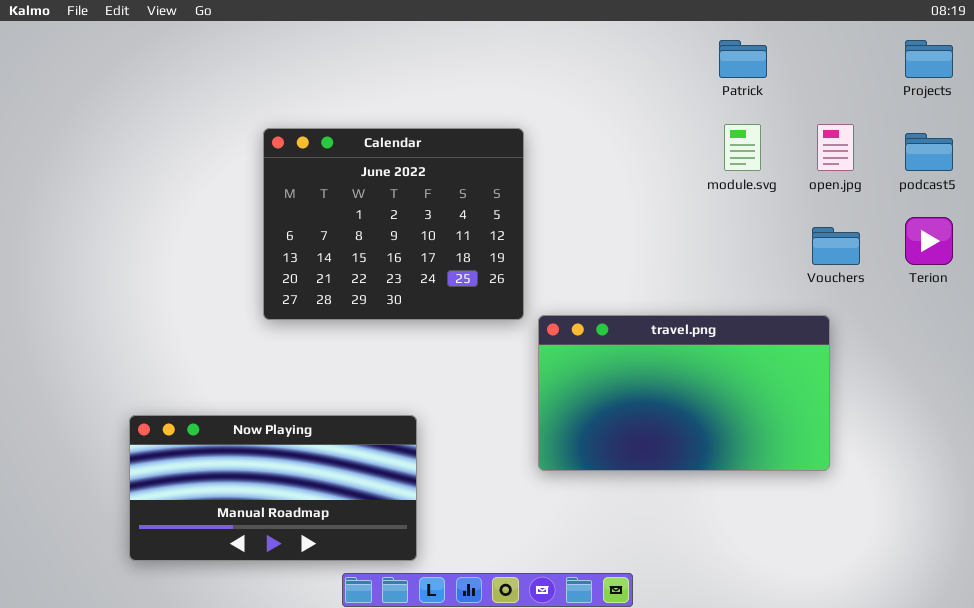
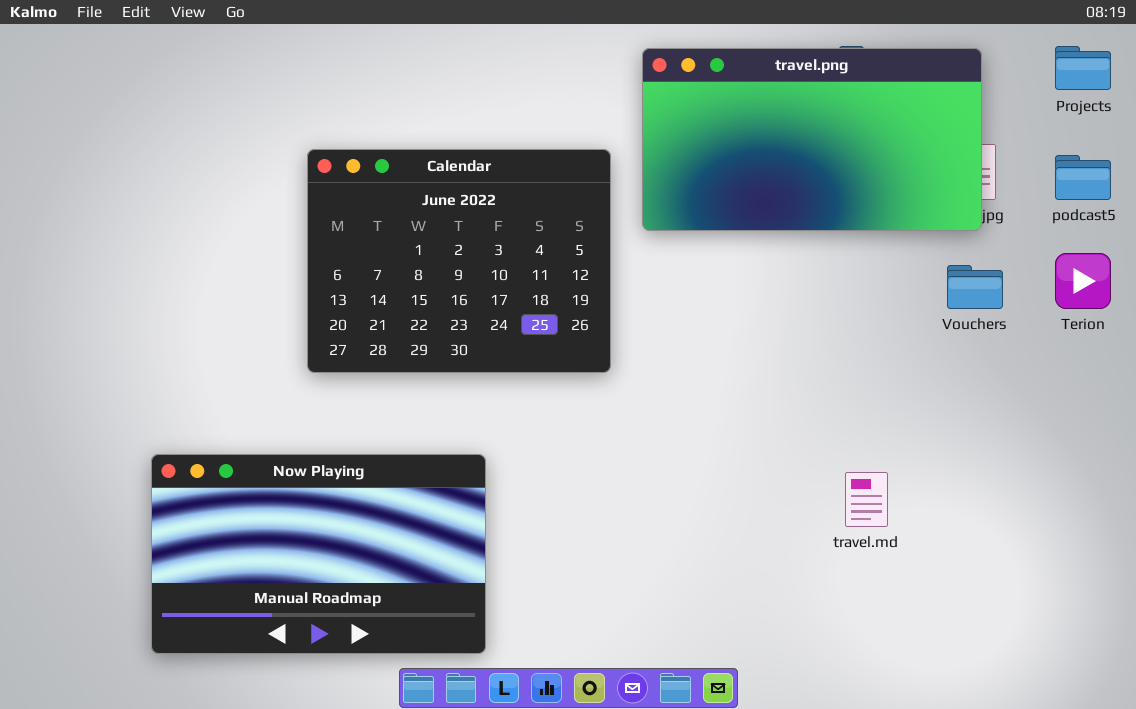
travel.png: [538,315,830,471] -> [642,48,982,231], moved
Now Playing: [129,415,417,561] -> [151,454,486,654], resized

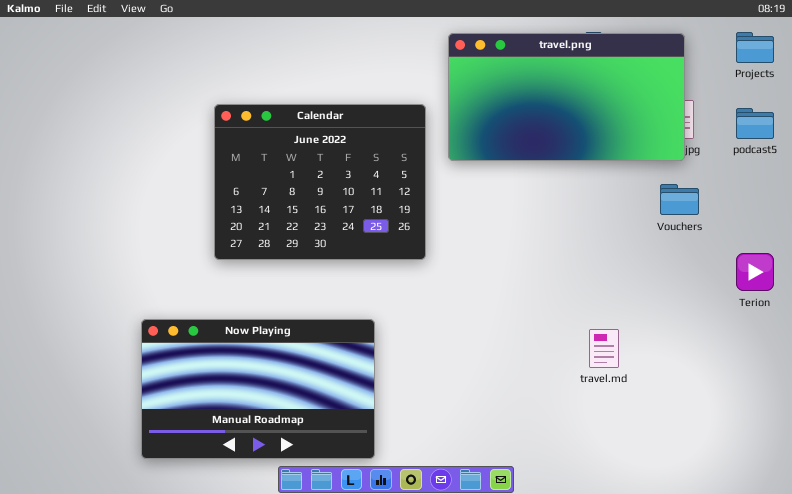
Terion: [1055,253,1111,309] -> [736,253,774,291], moved
Now Playing: [151,454,486,654] -> [141,319,375,459], moved

